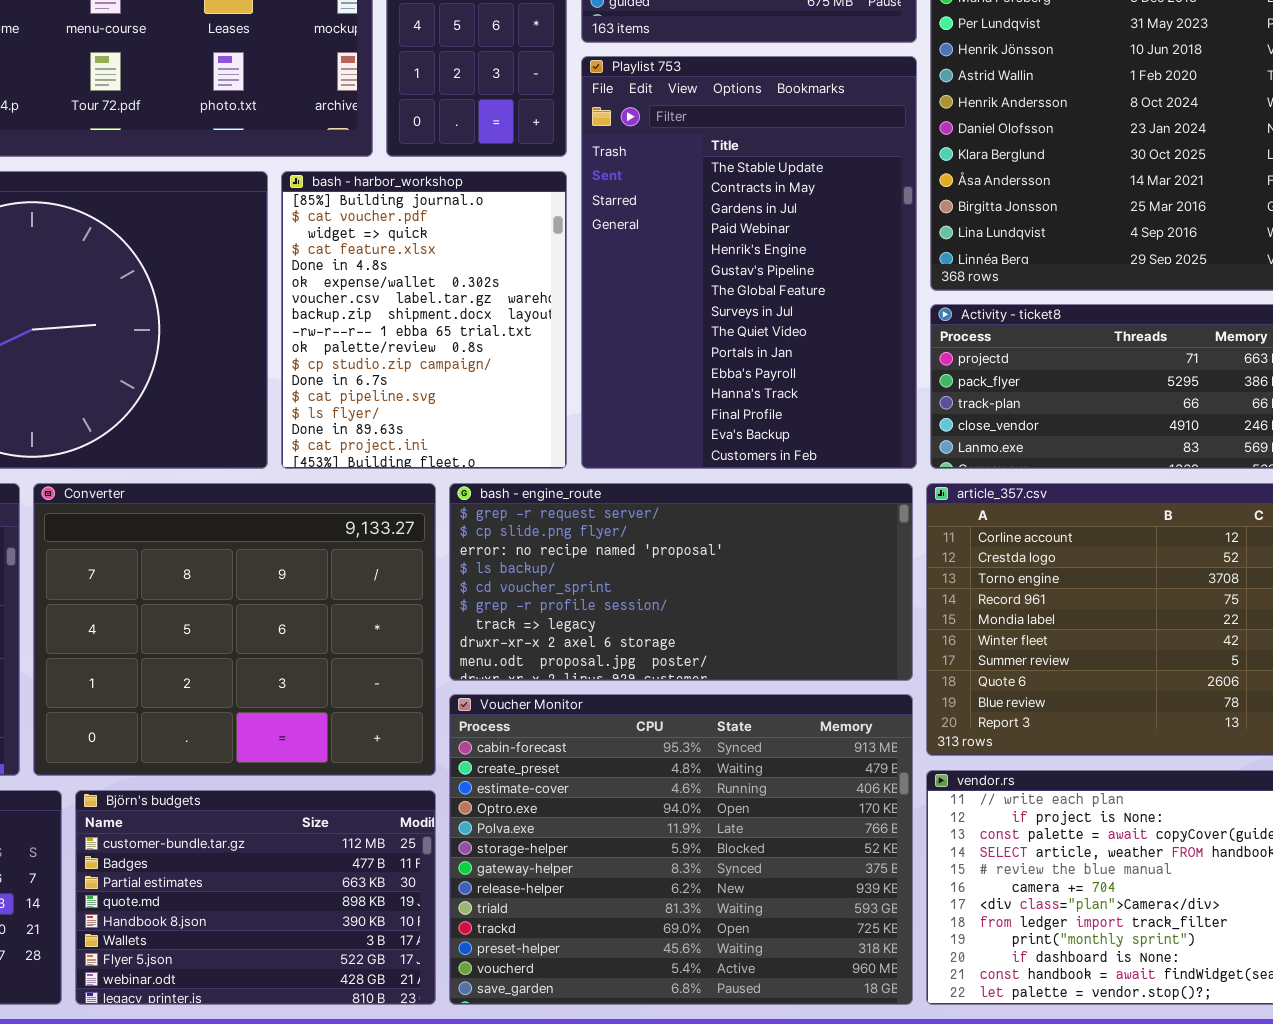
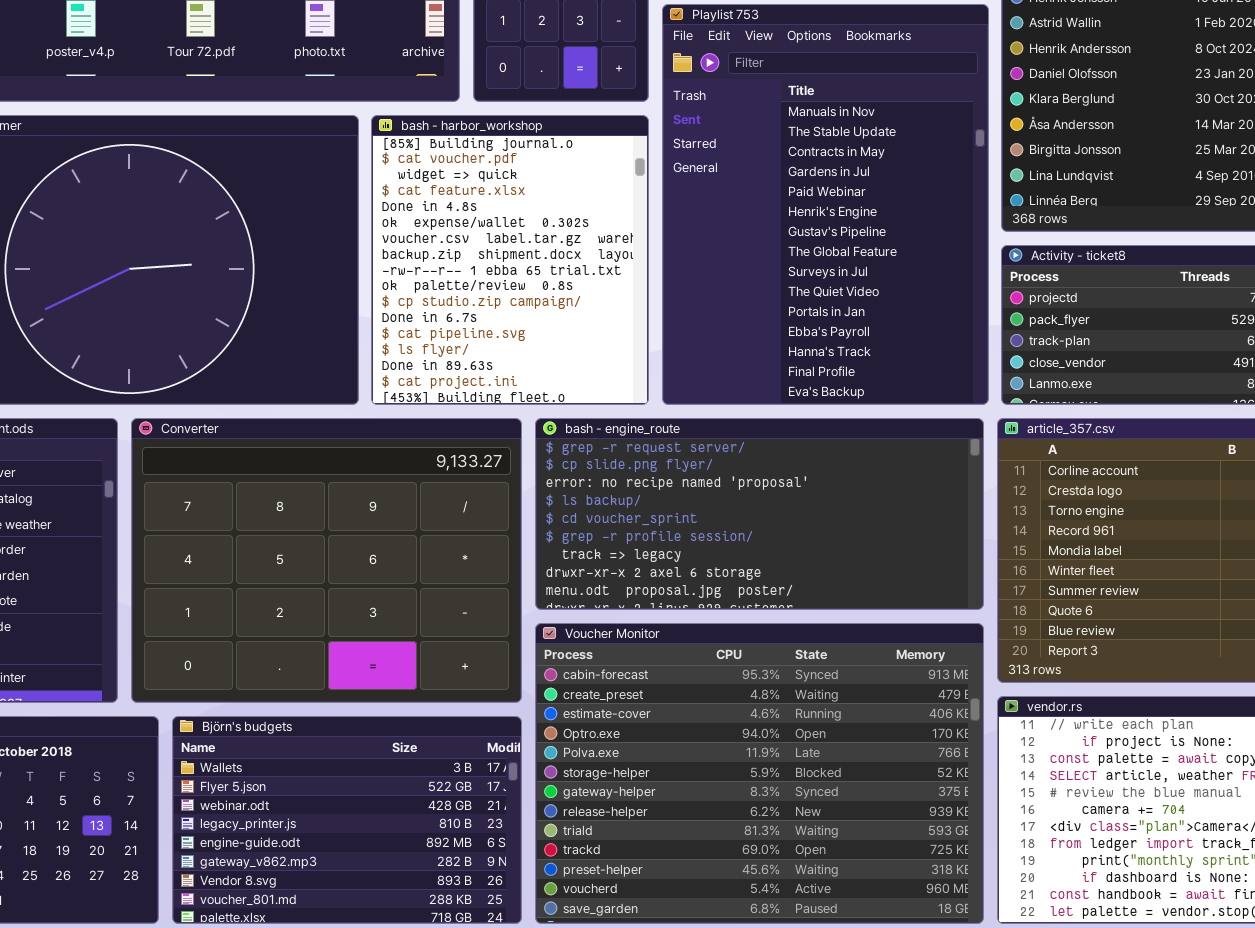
Playlist 753: [581,56,917,469] -> [662,4,989,405], scrolled up 1 row
Björn's budgets: [75,790,436,1005] -> [172,716,522,924], scrolled down 5 rows

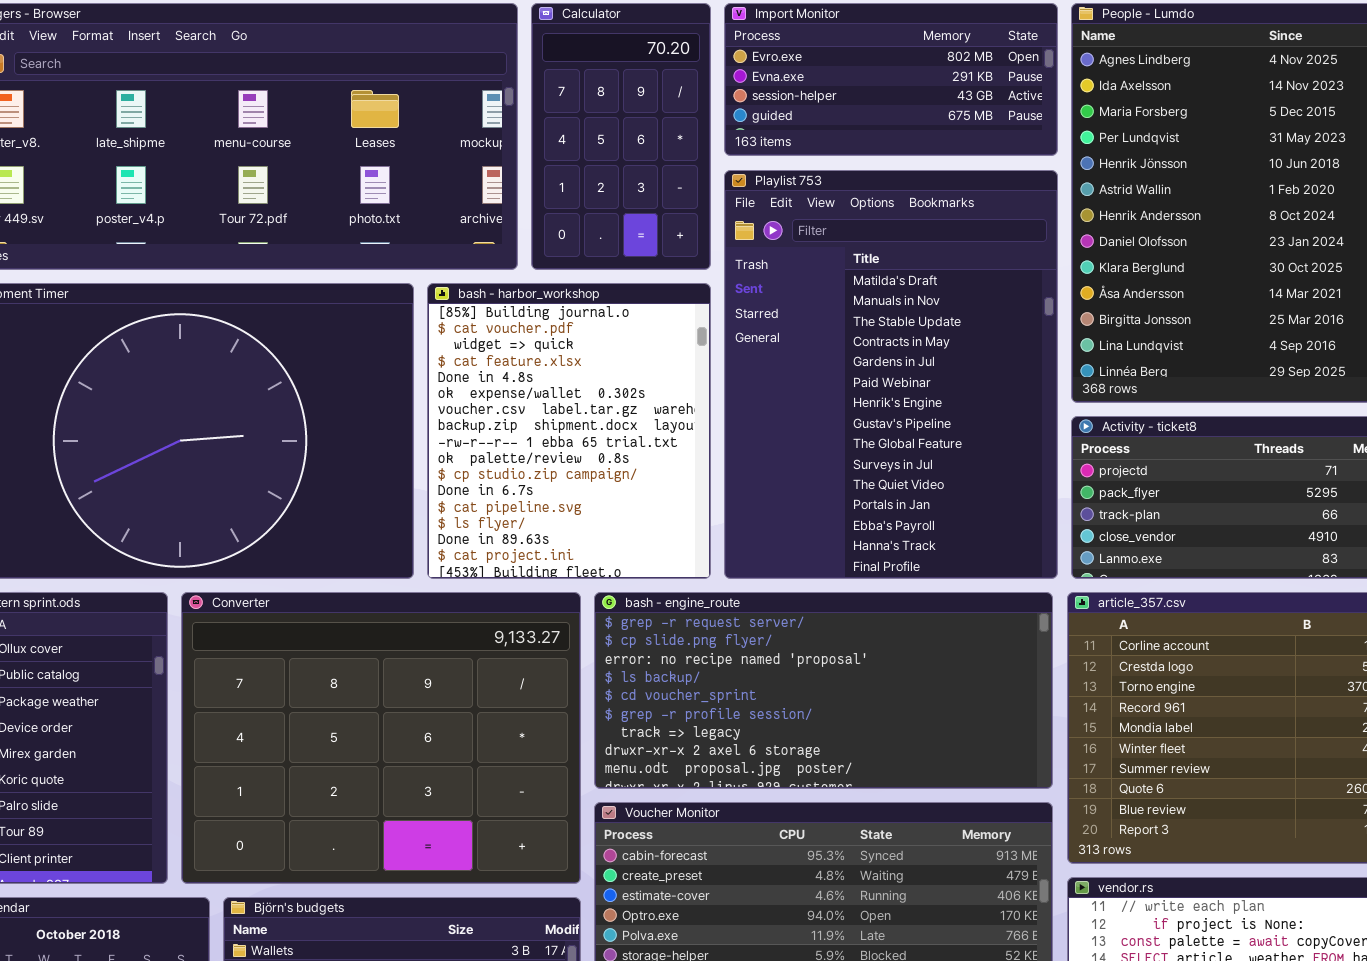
Playlist 753: [662,4,989,405] -> [724,170,1058,579], scrolled up 1 row

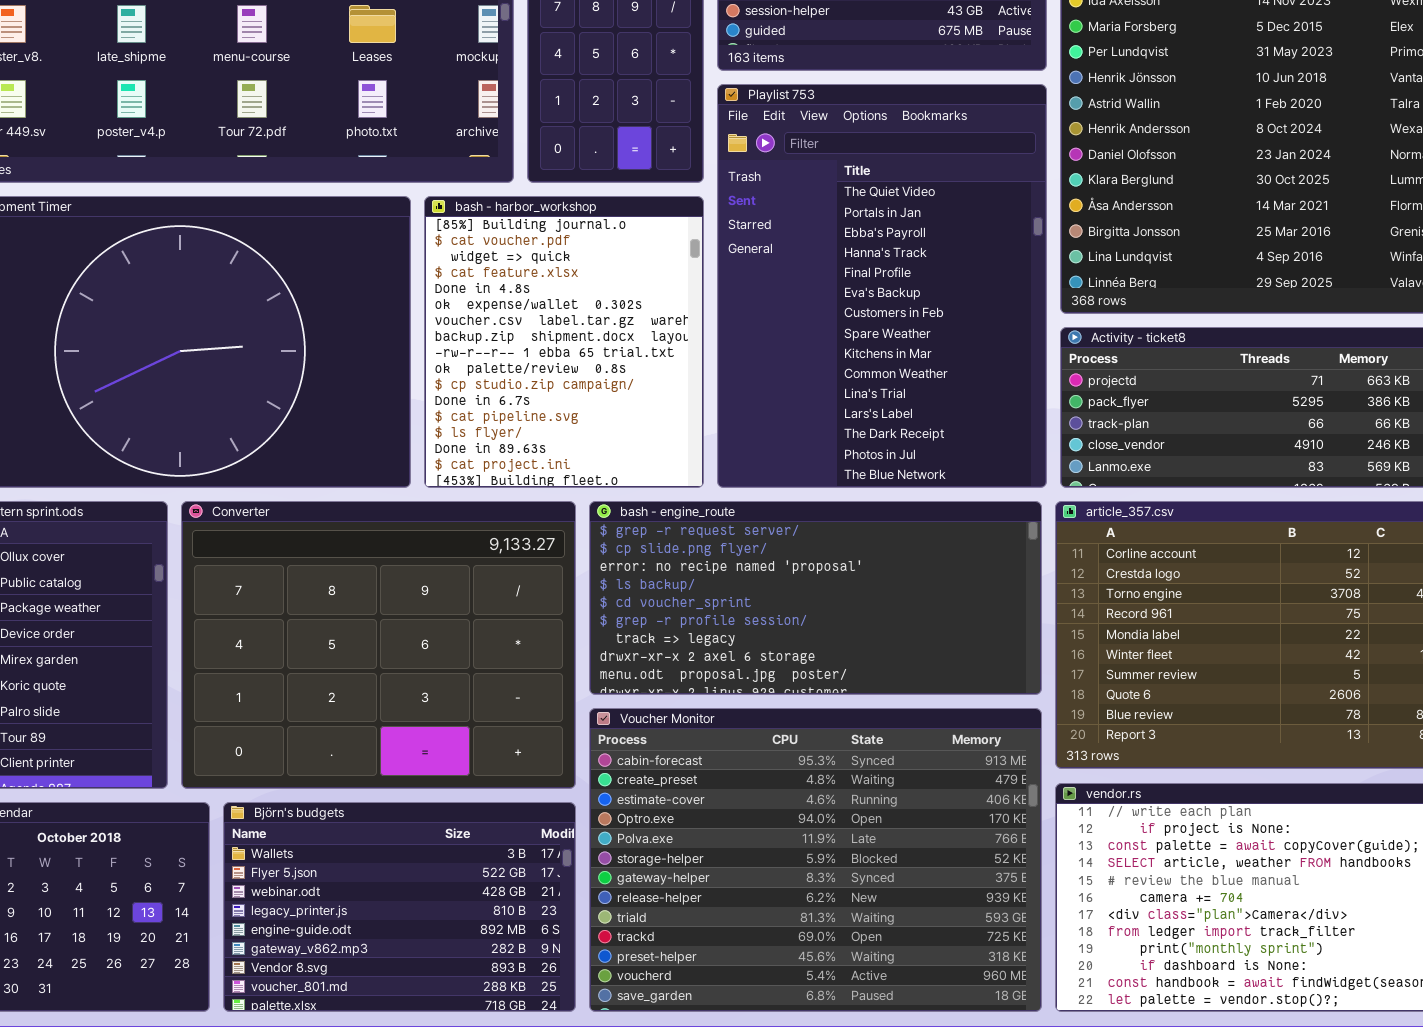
Playlist 753: [724,170,1058,579] -> [717,84,1047,488], scrolled down 10 rows

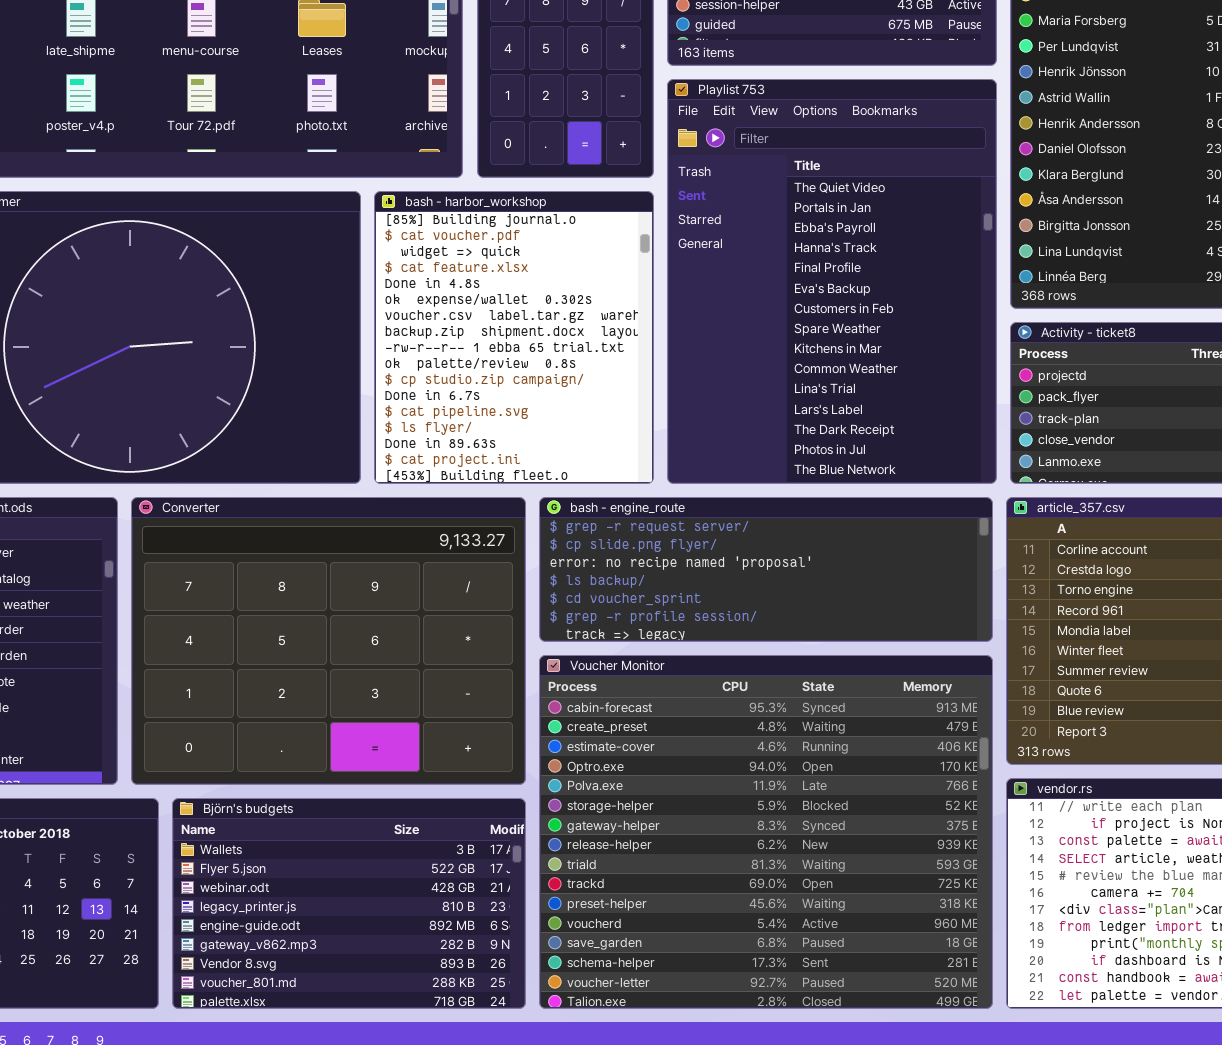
bash - engine_route: [589,501,1042,695] -> [539,497,993,642], resized
Voucher Monitor: [589,708,1042,1012] -> [539,655,993,1009], resized

